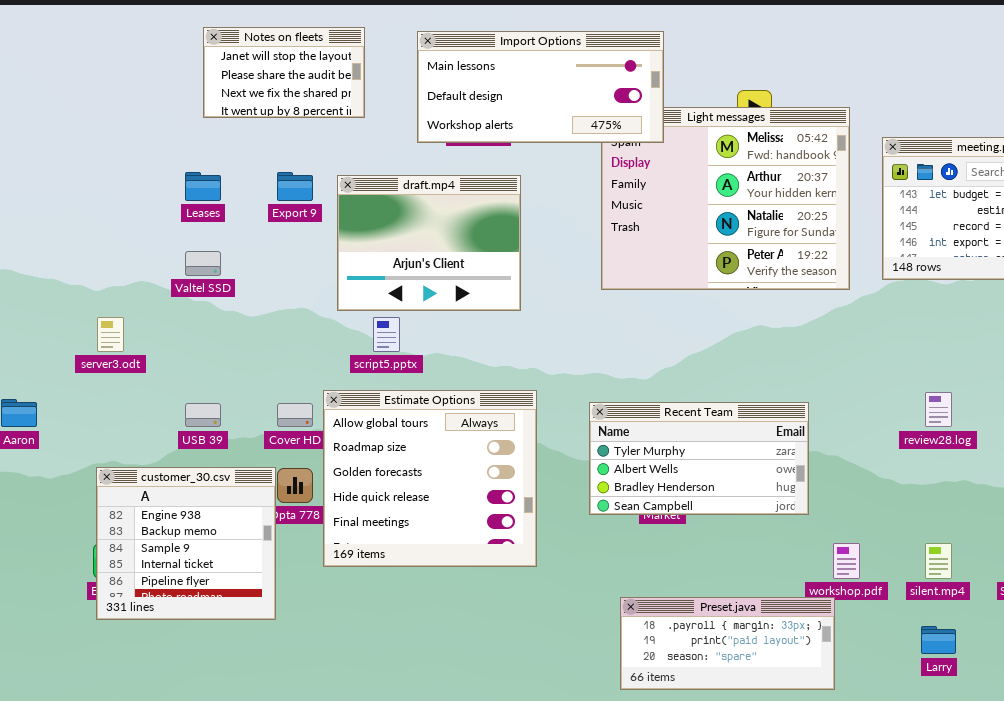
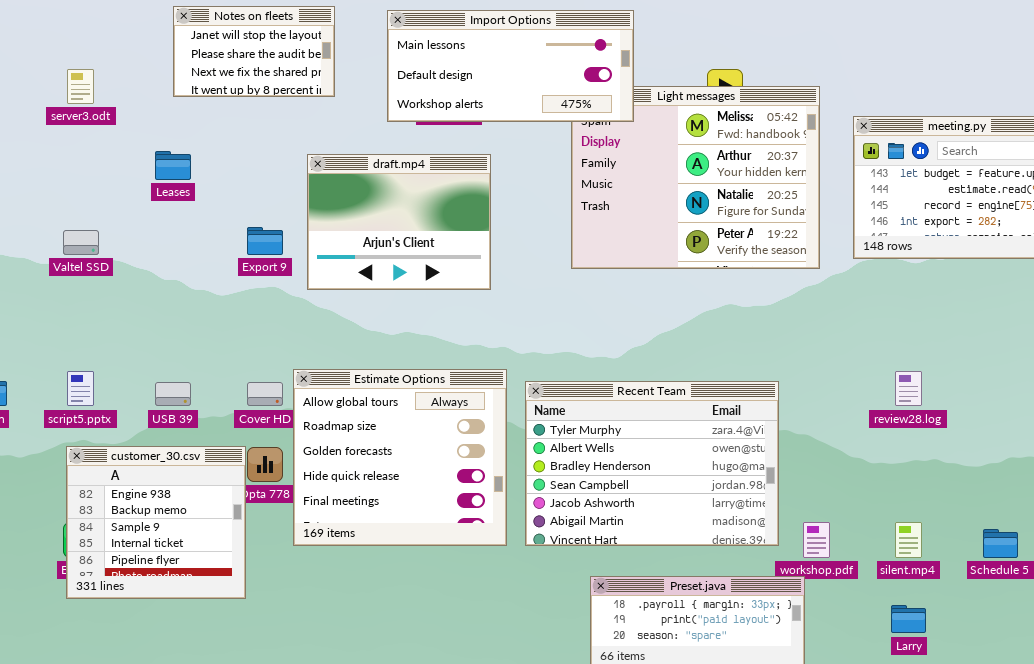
Export 9: [277,172,313,201] -> [247,227,283,255], moved
Valtel SSD: [185,251,221,276] -> [63,230,99,255], moved
server3.odt: [97,317,124,352] -> [67,69,94,104], moved
script5.pptx: [373,317,400,352] -> [67,371,94,406], moved
Recent Team: [589,402,809,515] -> [525,381,779,546], resized

